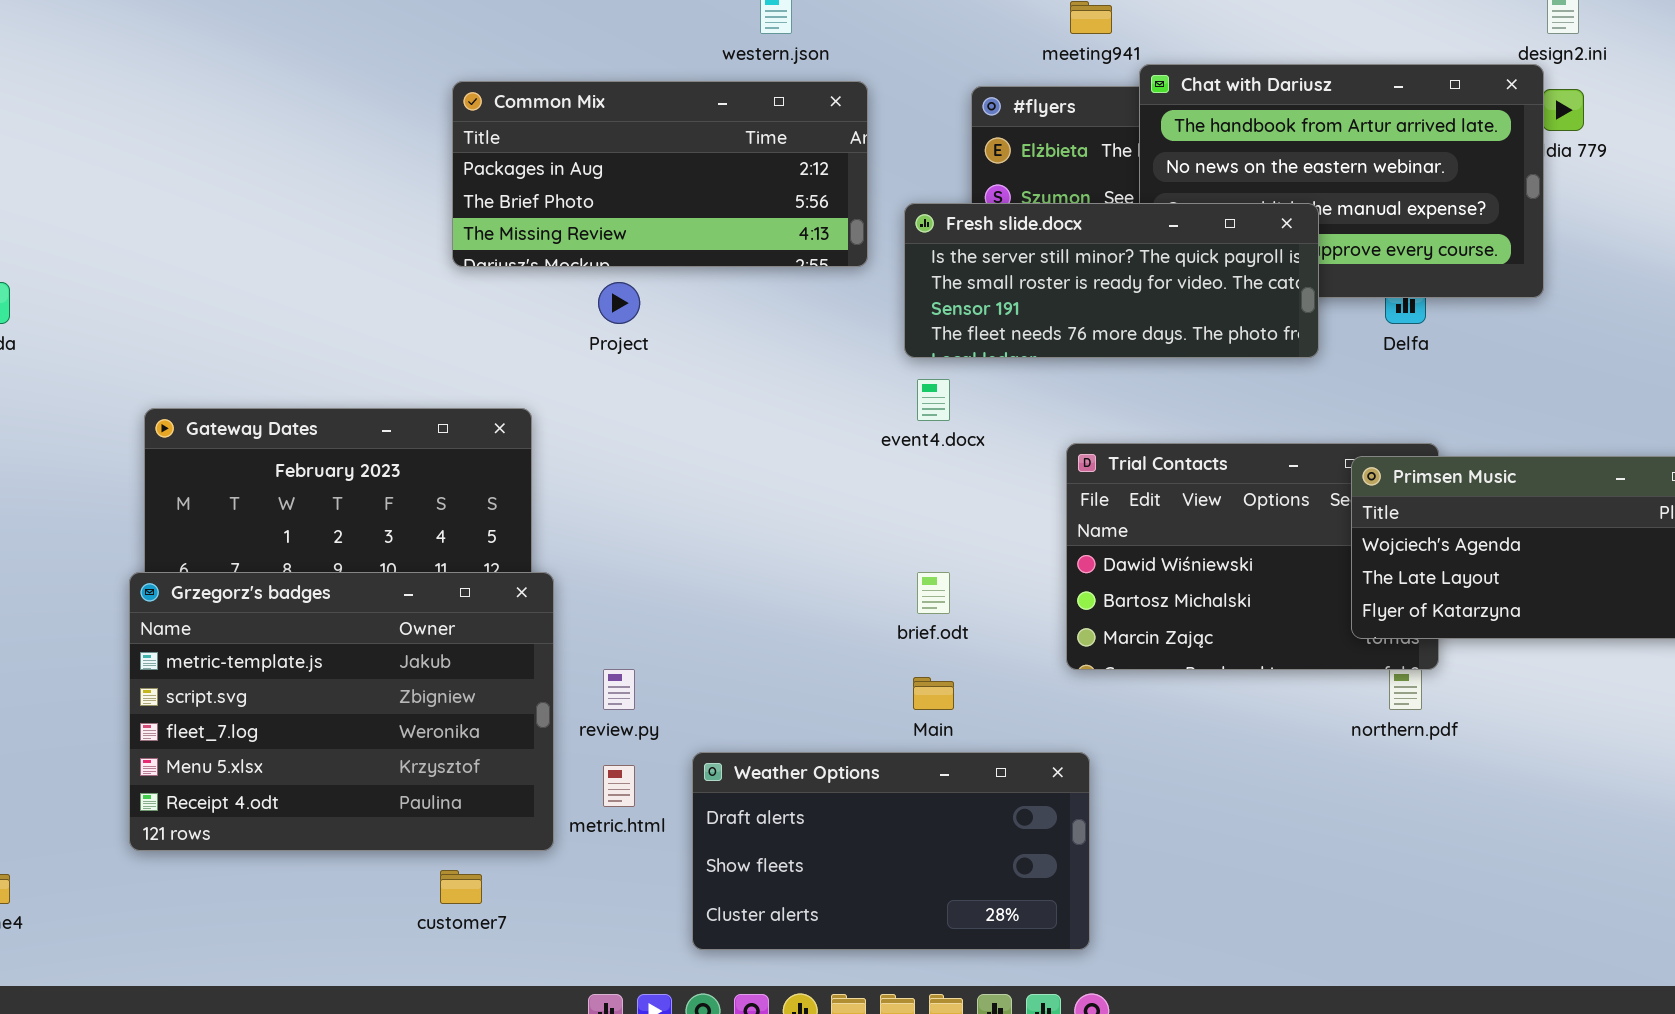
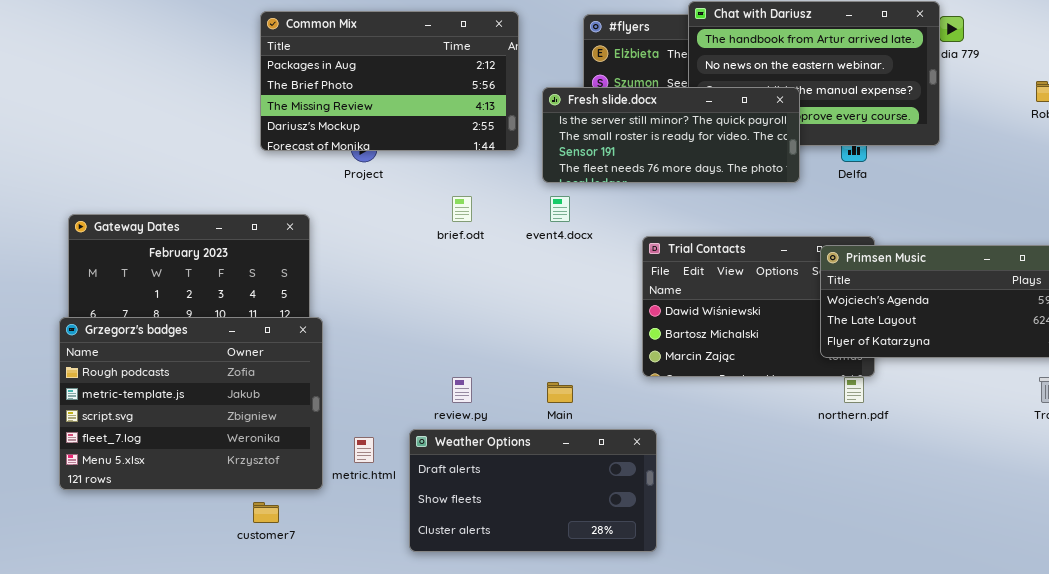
Common Mix: [452,81,868,267] -> [260,11,519,151], resized
Grzegorz's badges: [129,572,554,851] -> [59,317,323,490], scrolled up 1 row
brief.odt: [917,572,950,614] -> [452,196,472,222], moved
review.py: [603,669,635,710] -> [452,377,472,403], moved

